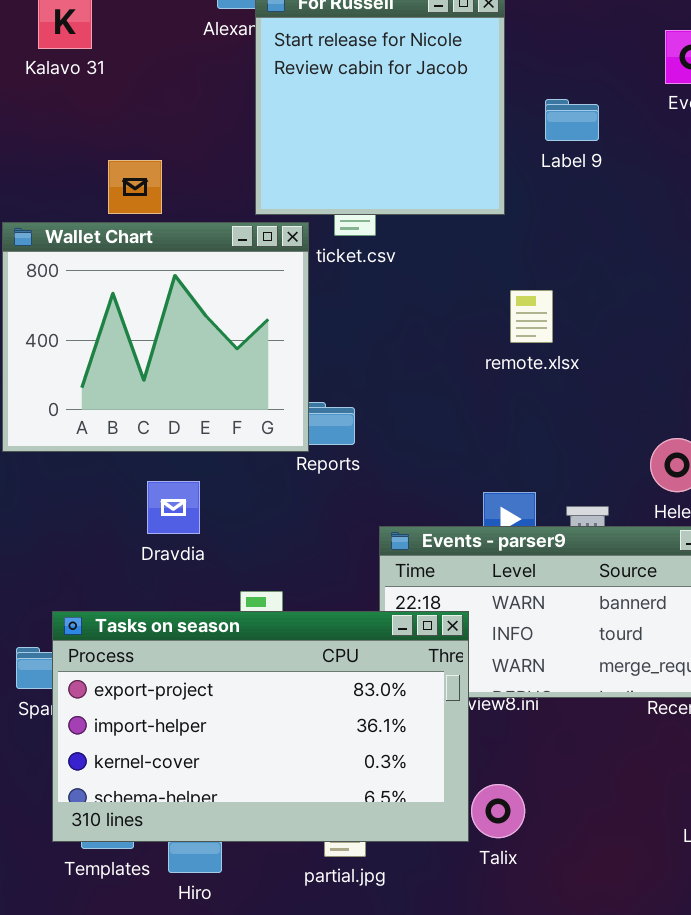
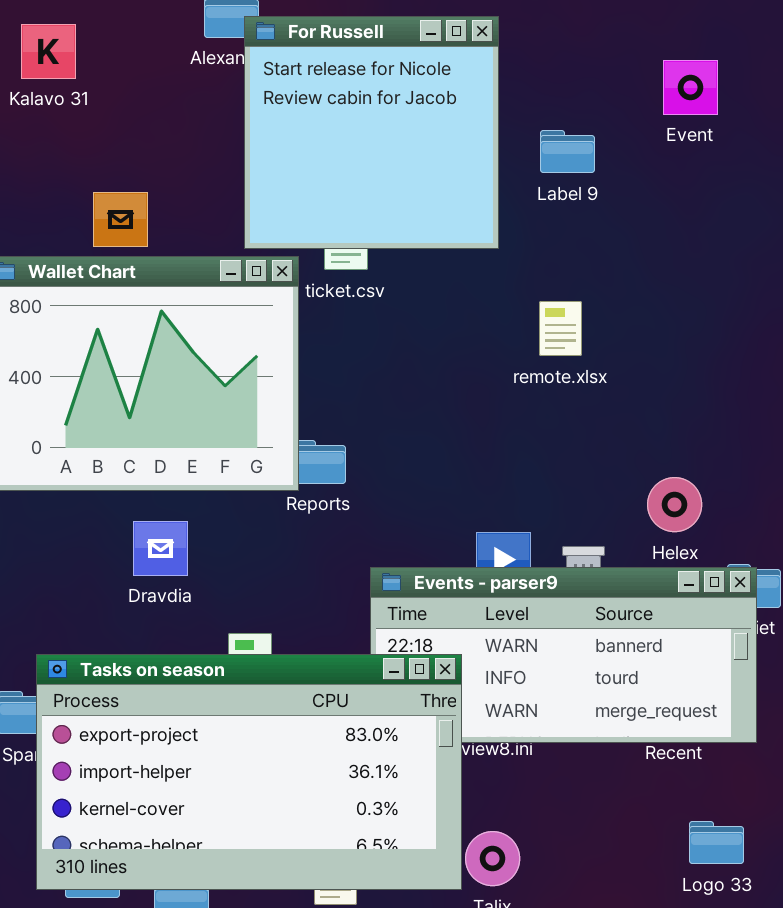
remote.xlsx: [510,290,553,343] -> [539,301,582,356], moved

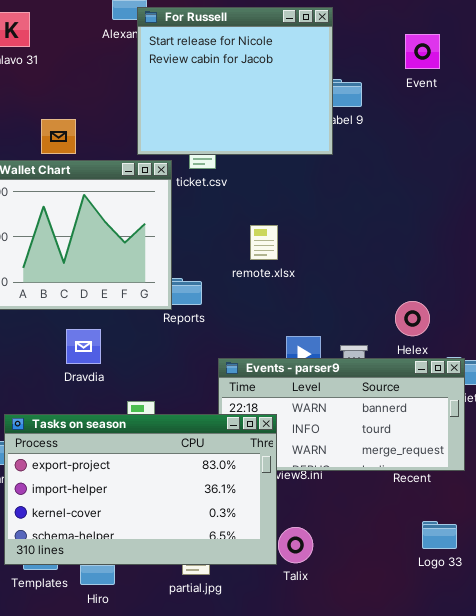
For Russell: [244,16,499,249] -> [137,7,333,155], resized
remote.xlsx: [539,301,582,356] -> [250,225,278,260], moved

